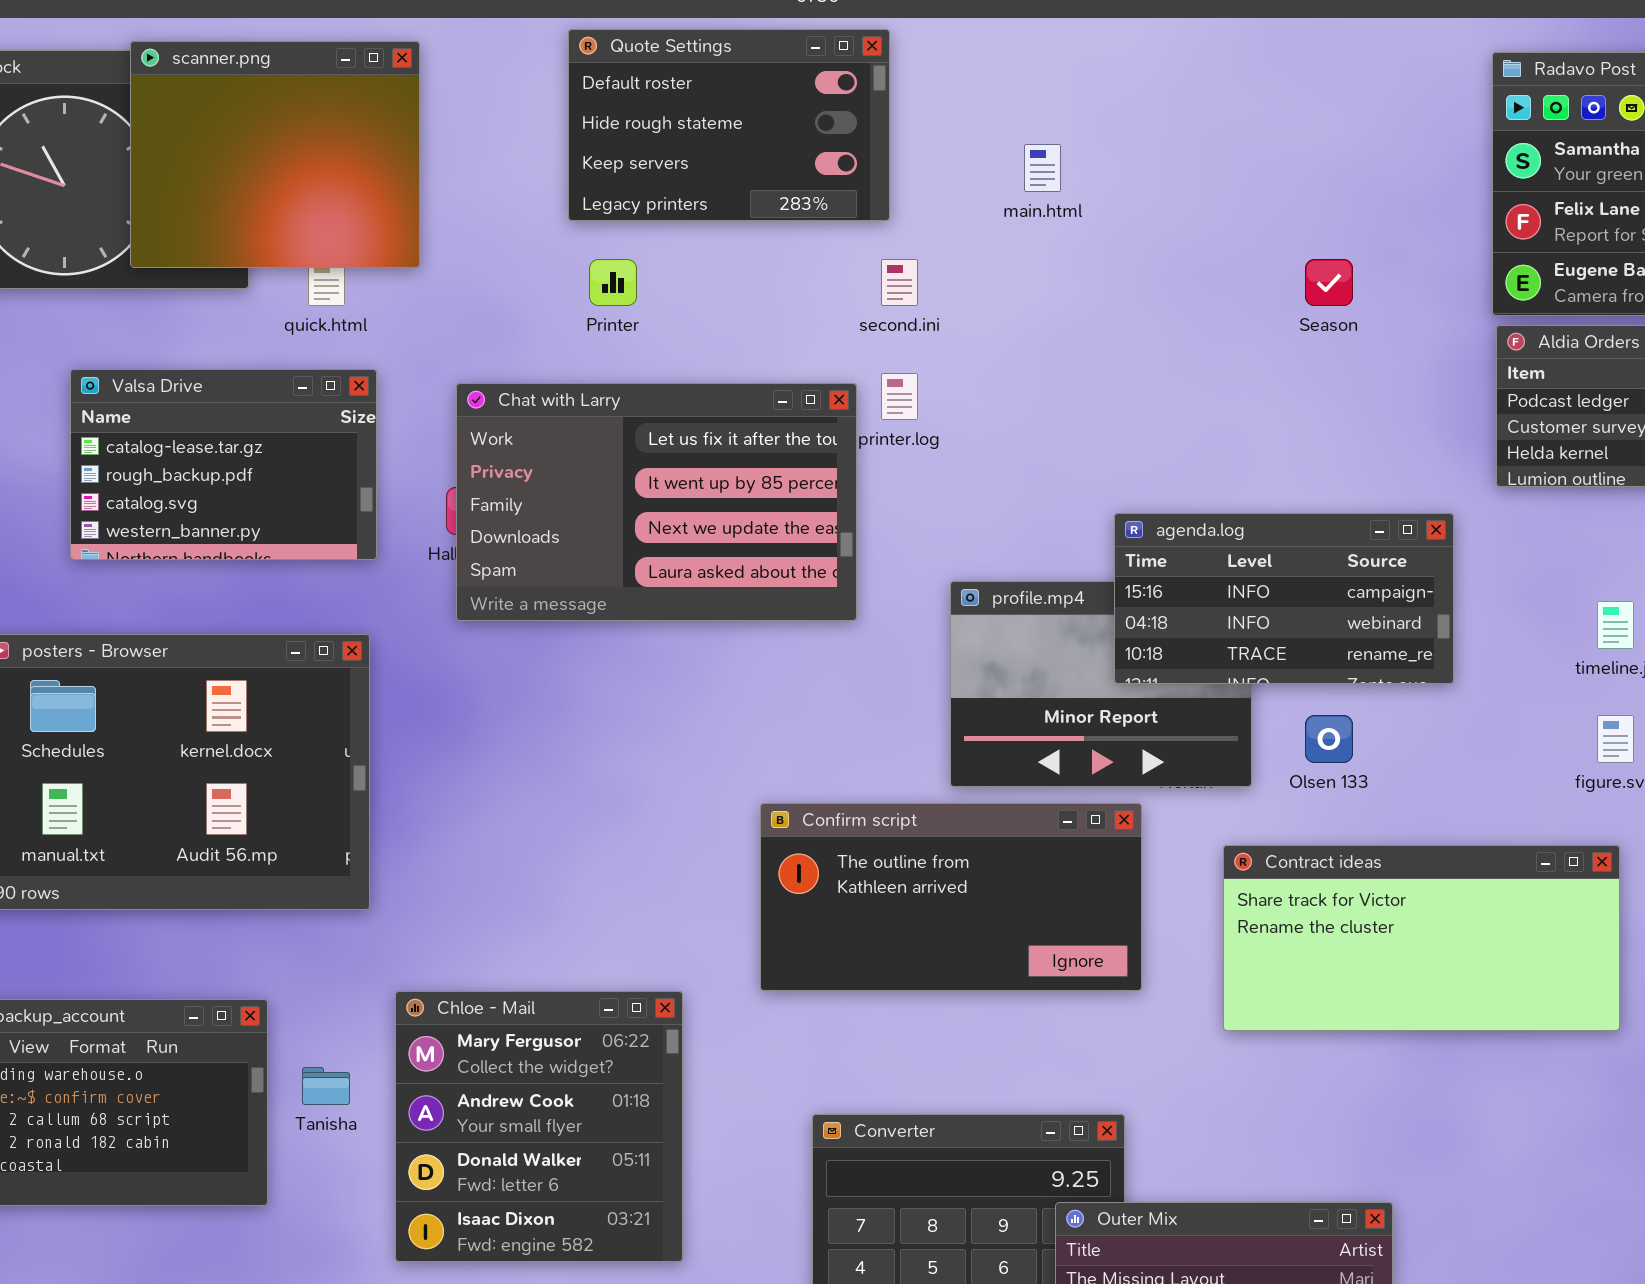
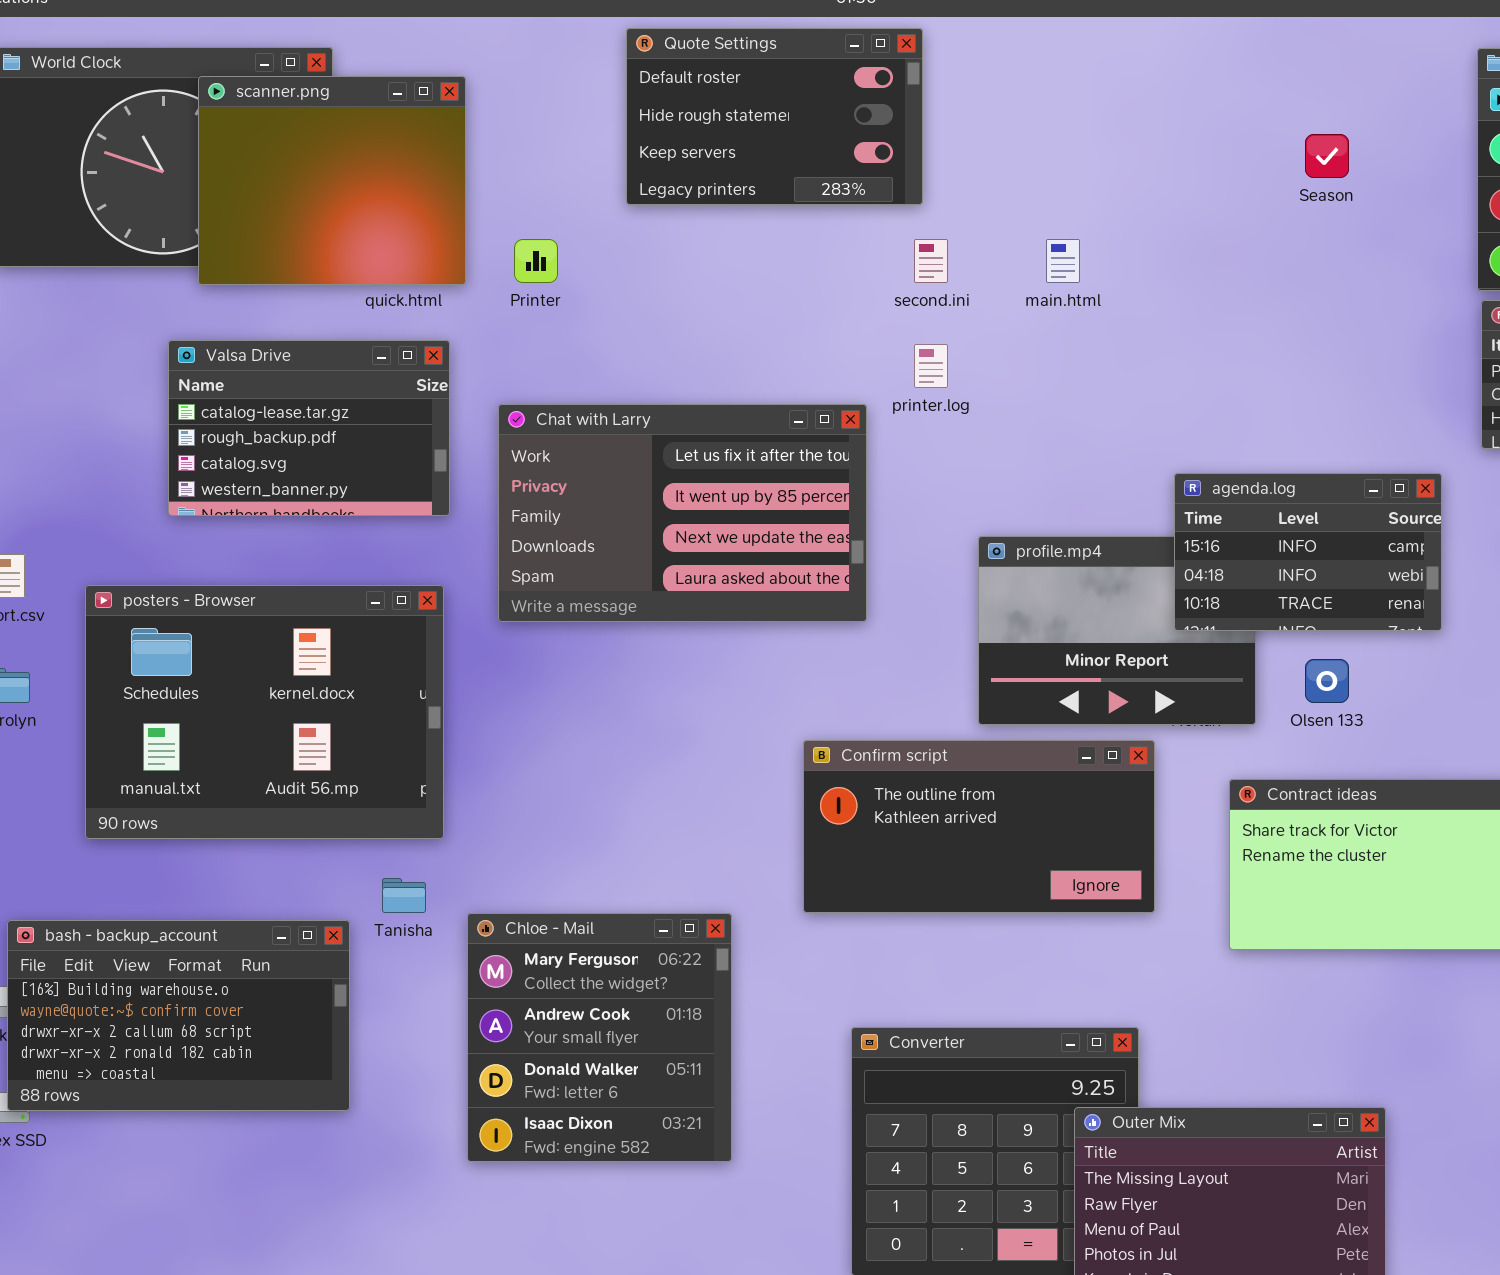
scanner.png: [130,41,420,268] -> [198,76,466,285], moved
main.html: [1024,144,1061,192] -> [1046,239,1080,283], moved
Printer: [589,259,637,306] -> [514,239,558,283], moved
Season: [1305,259,1353,306] -> [1305,134,1349,178], moved
Chat with Larry: [456,383,857,621] -> [498,404,867,622], moved
agenda.log: [1114,513,1454,684] -> [1174,473,1442,631], resized
Tanisha: [302,1067,350,1105] -> [382,878,426,913], moved

